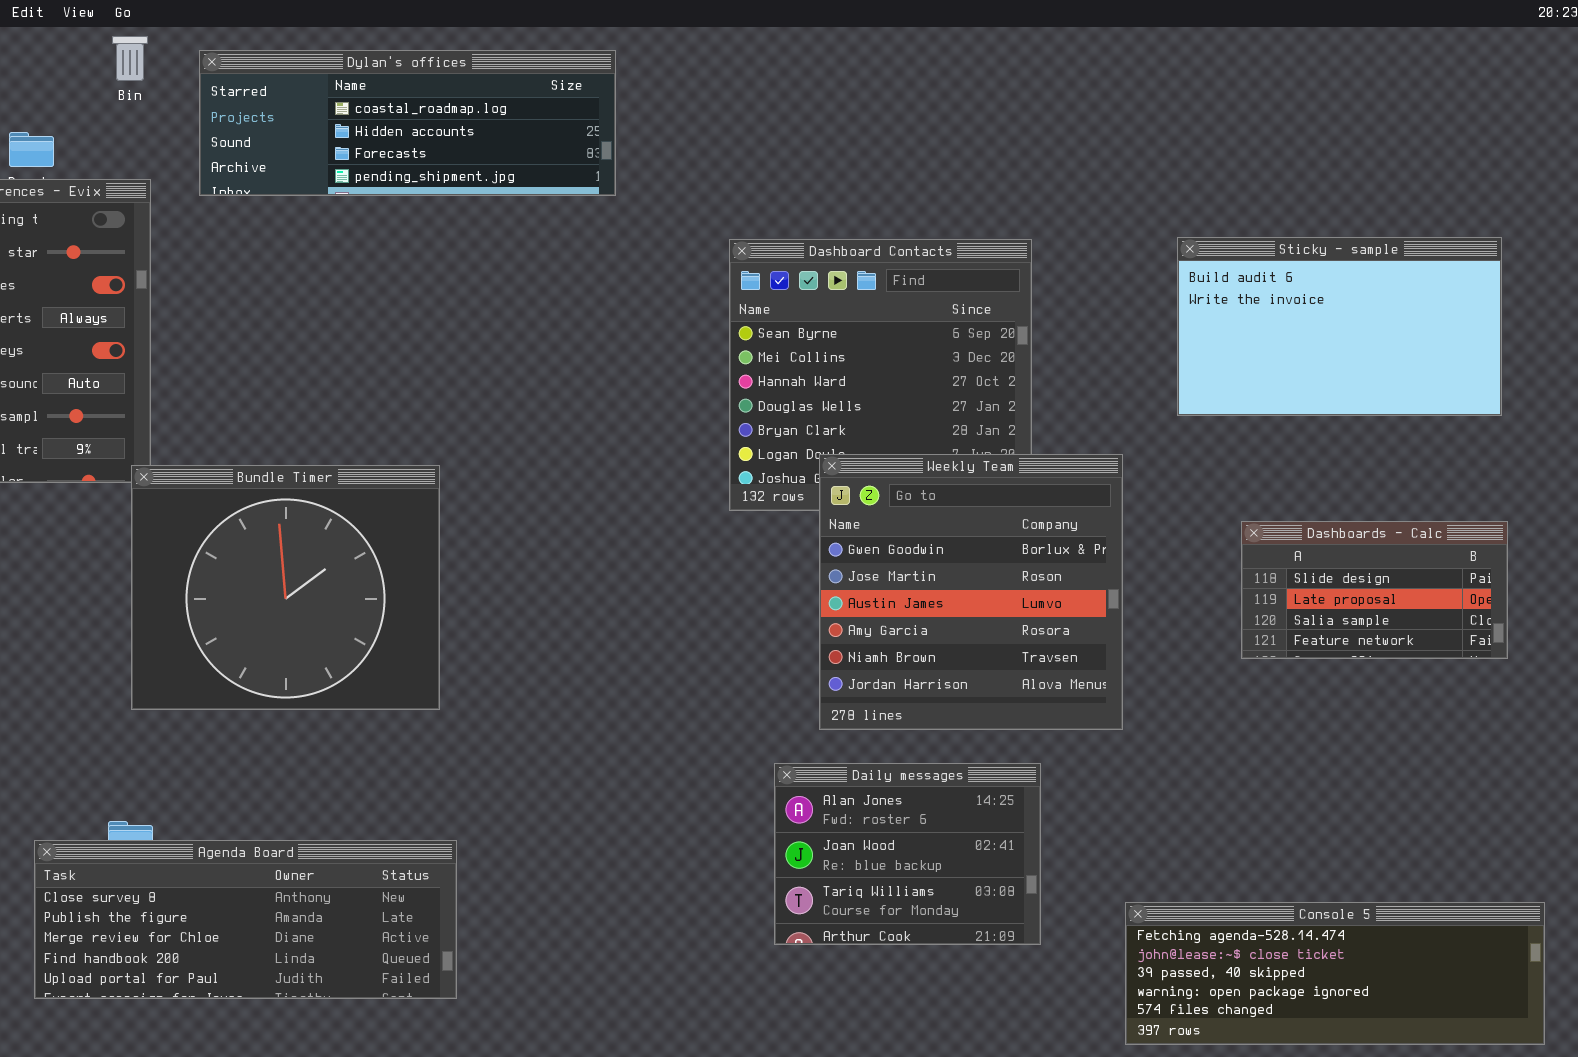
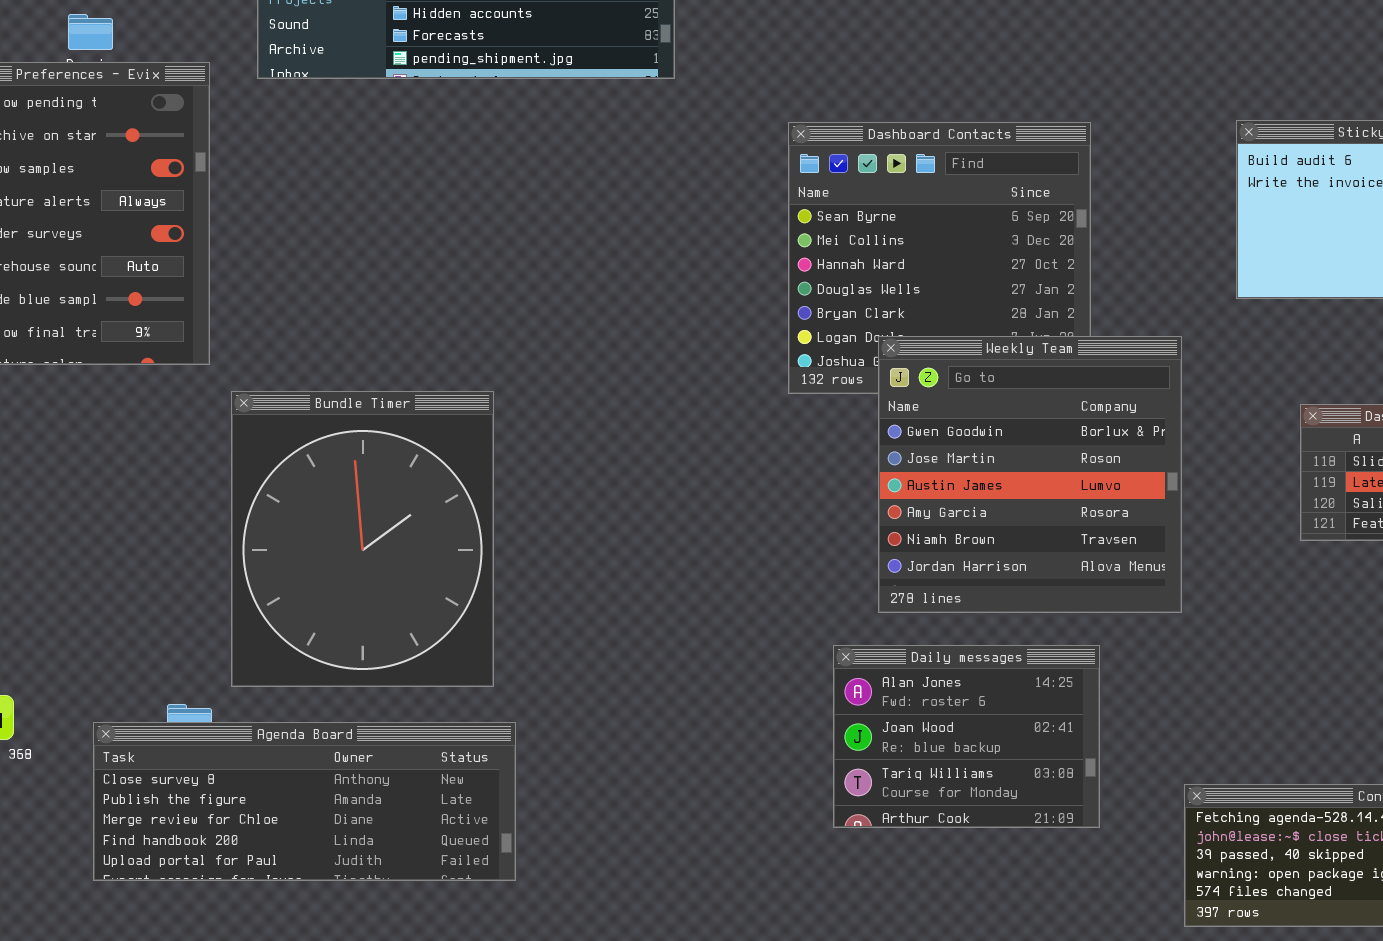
Bundle Timer: [131,465,440,710] -> [231,391,494,687], moved, resized

